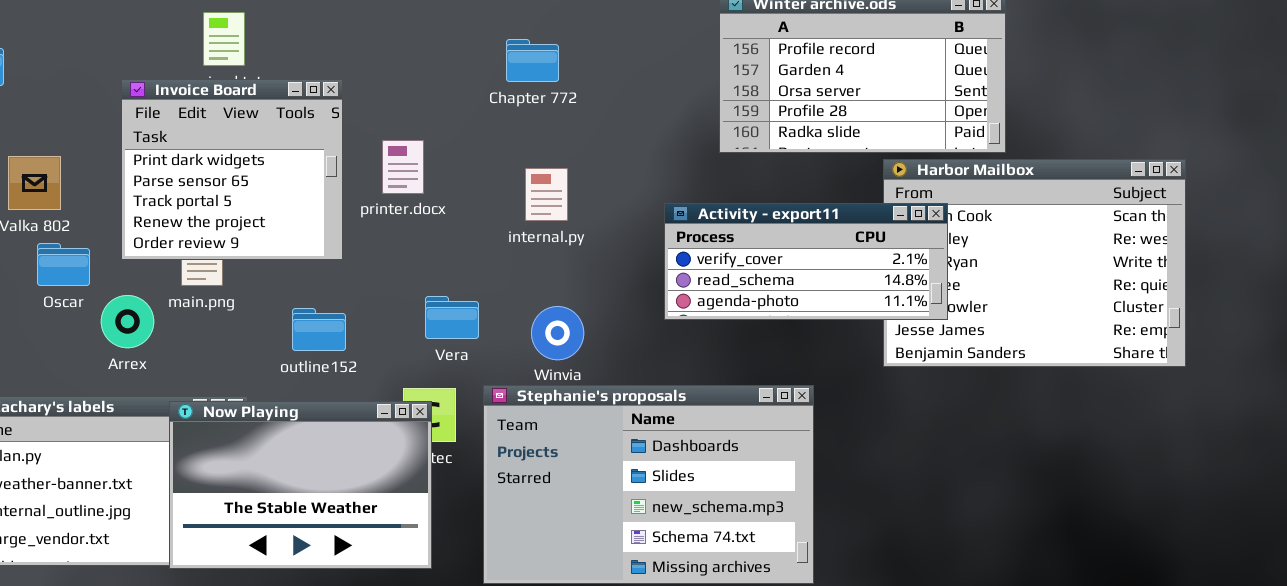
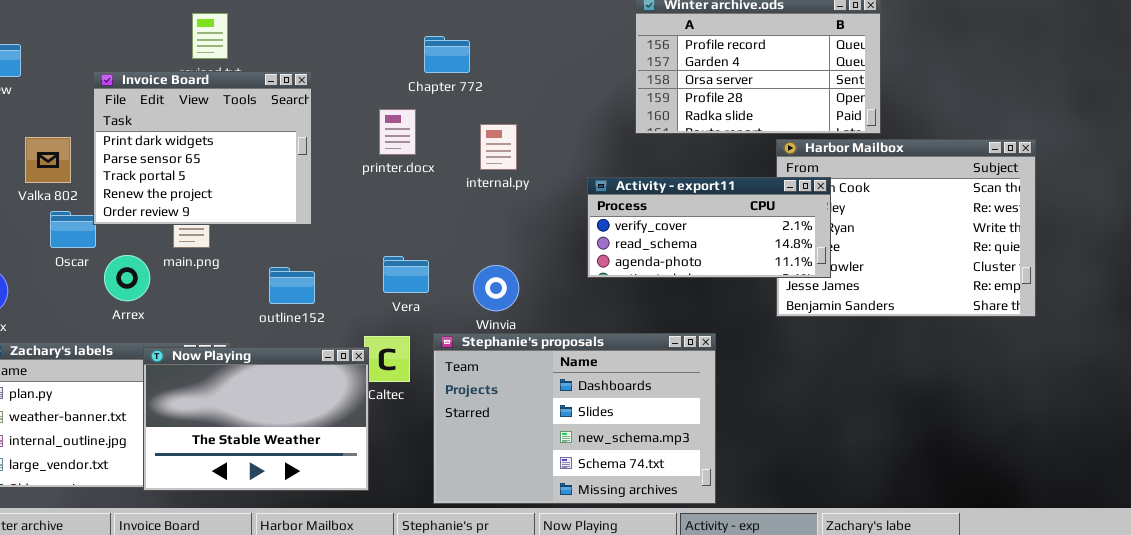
Chapter 772: [506,39,559,82] -> [424,36,470,73], moved
Invoice Board: [121,79,343,260] -> [93,71,312,225], resized
printer.docx: [382,140,424,194] -> [379,109,416,155], moved
internal.py: [525,168,568,221] -> [480,124,517,170], moved
Now Playing: [169,401,432,569] -> [143,347,369,491], moved

